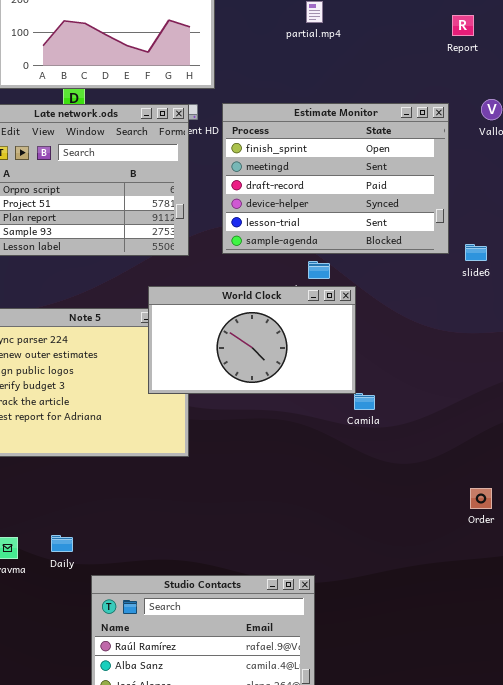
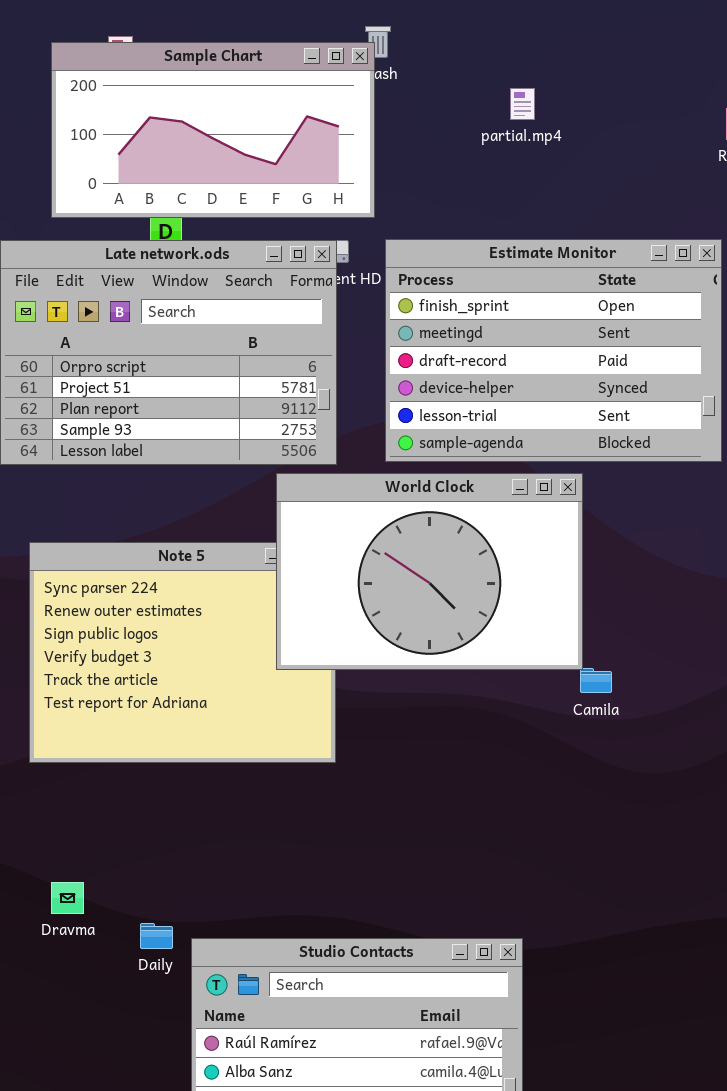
World Clock: [148,286,356,394] -> [276,473,583,670], resized
Daily: [51,535,73,552] -> [140,923,173,949], moved

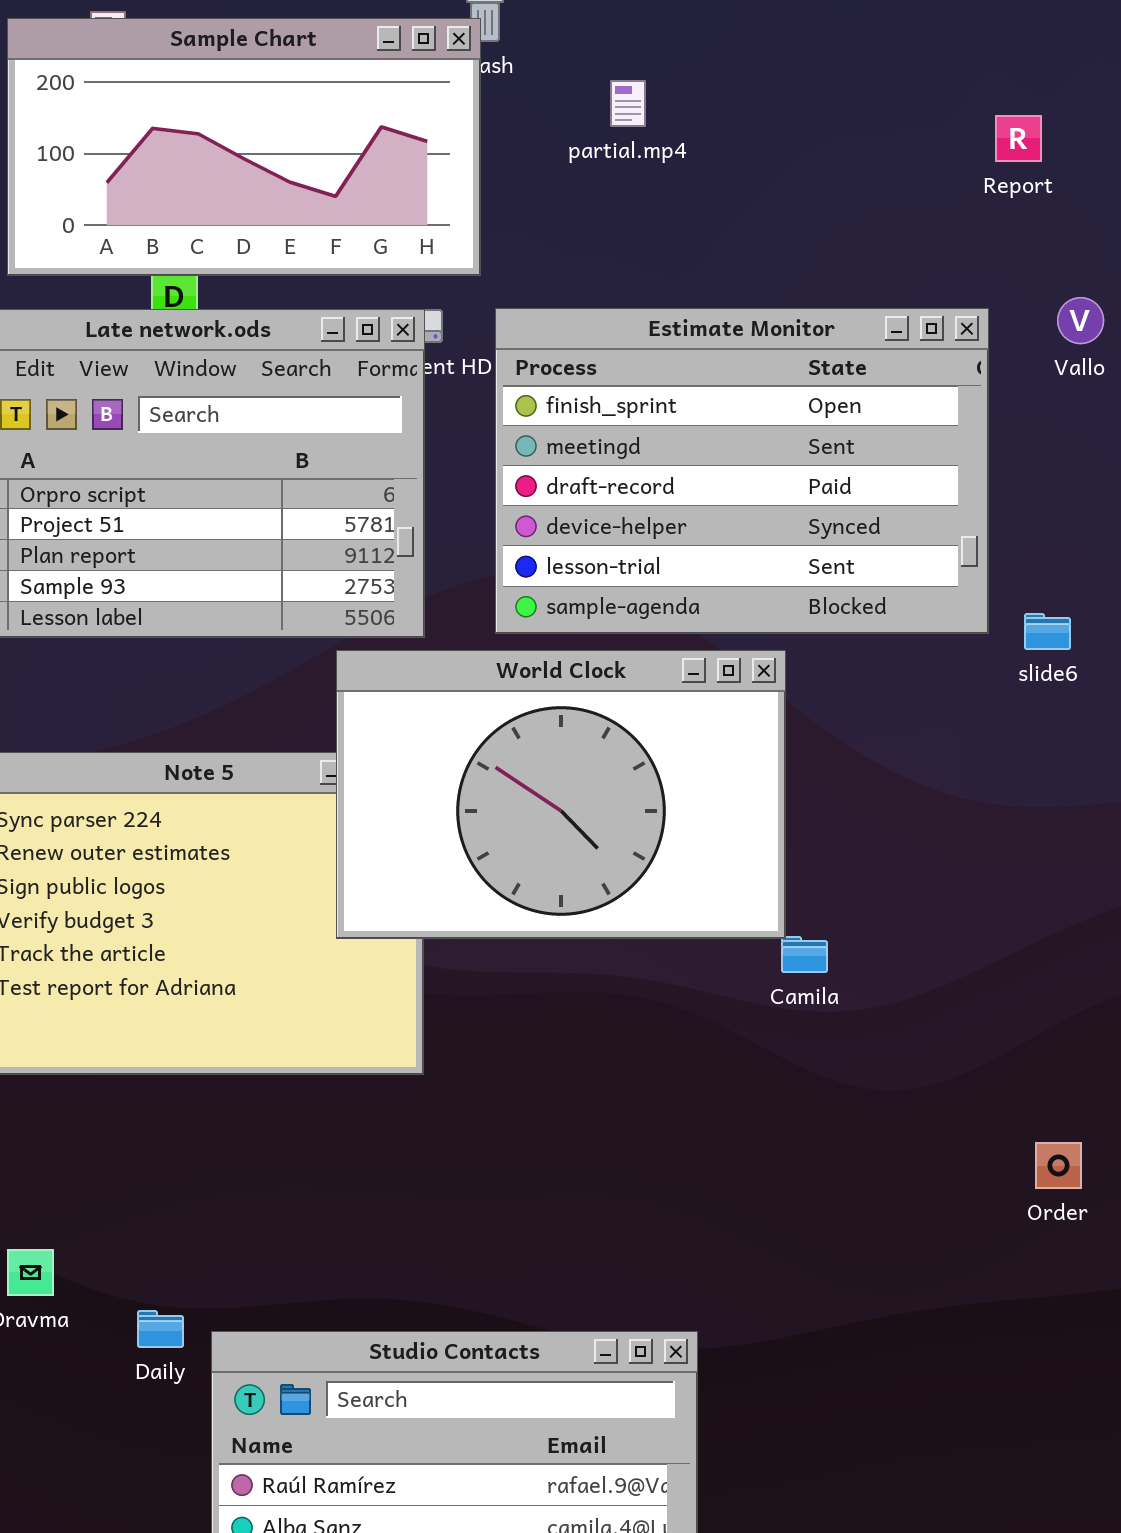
partial.mp4: [510,88,535,120] -> [610,80,646,127], moved

